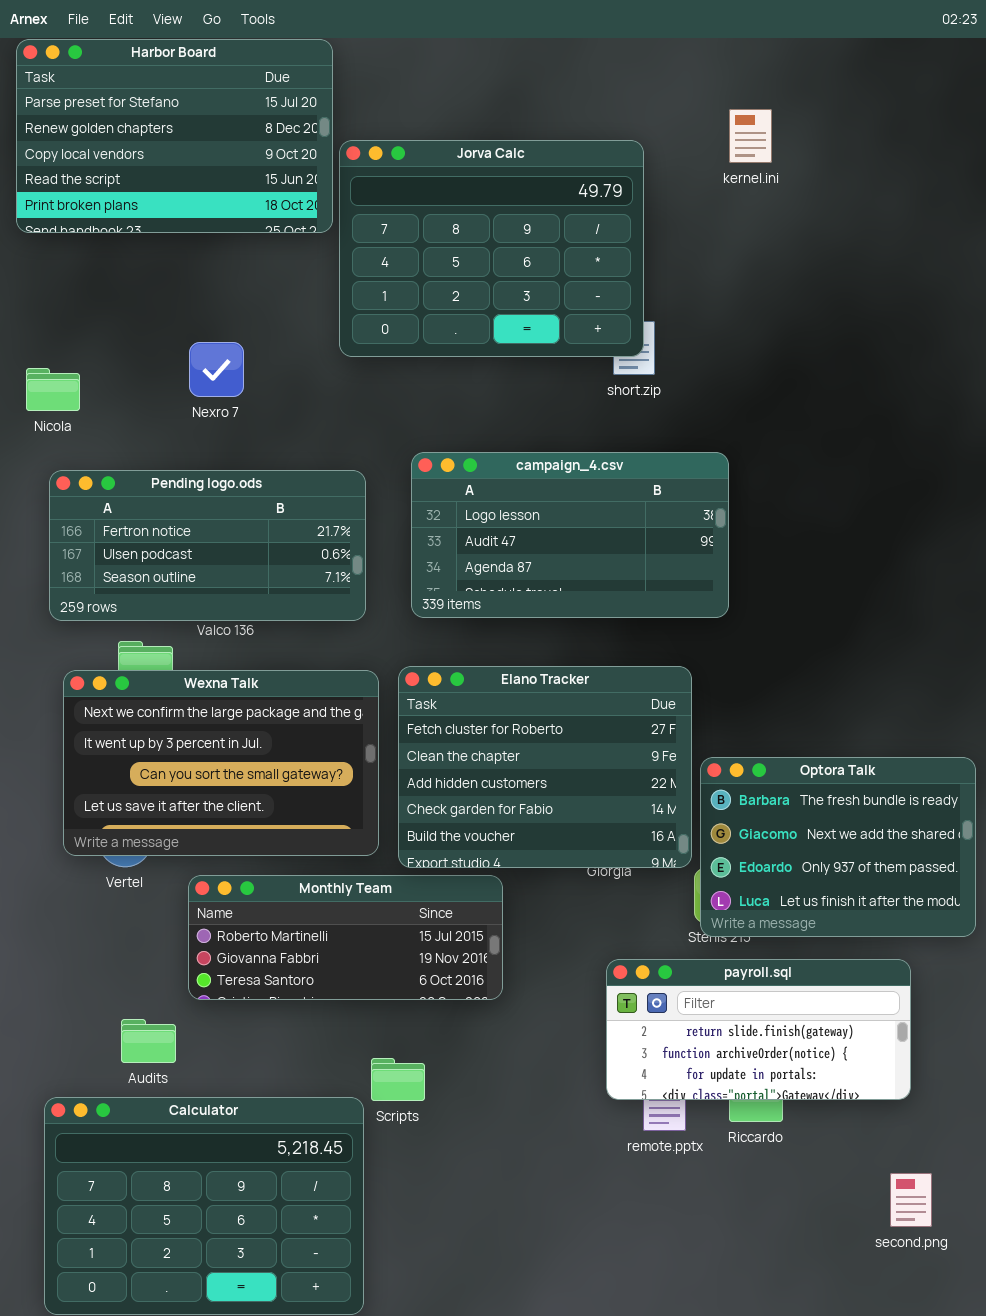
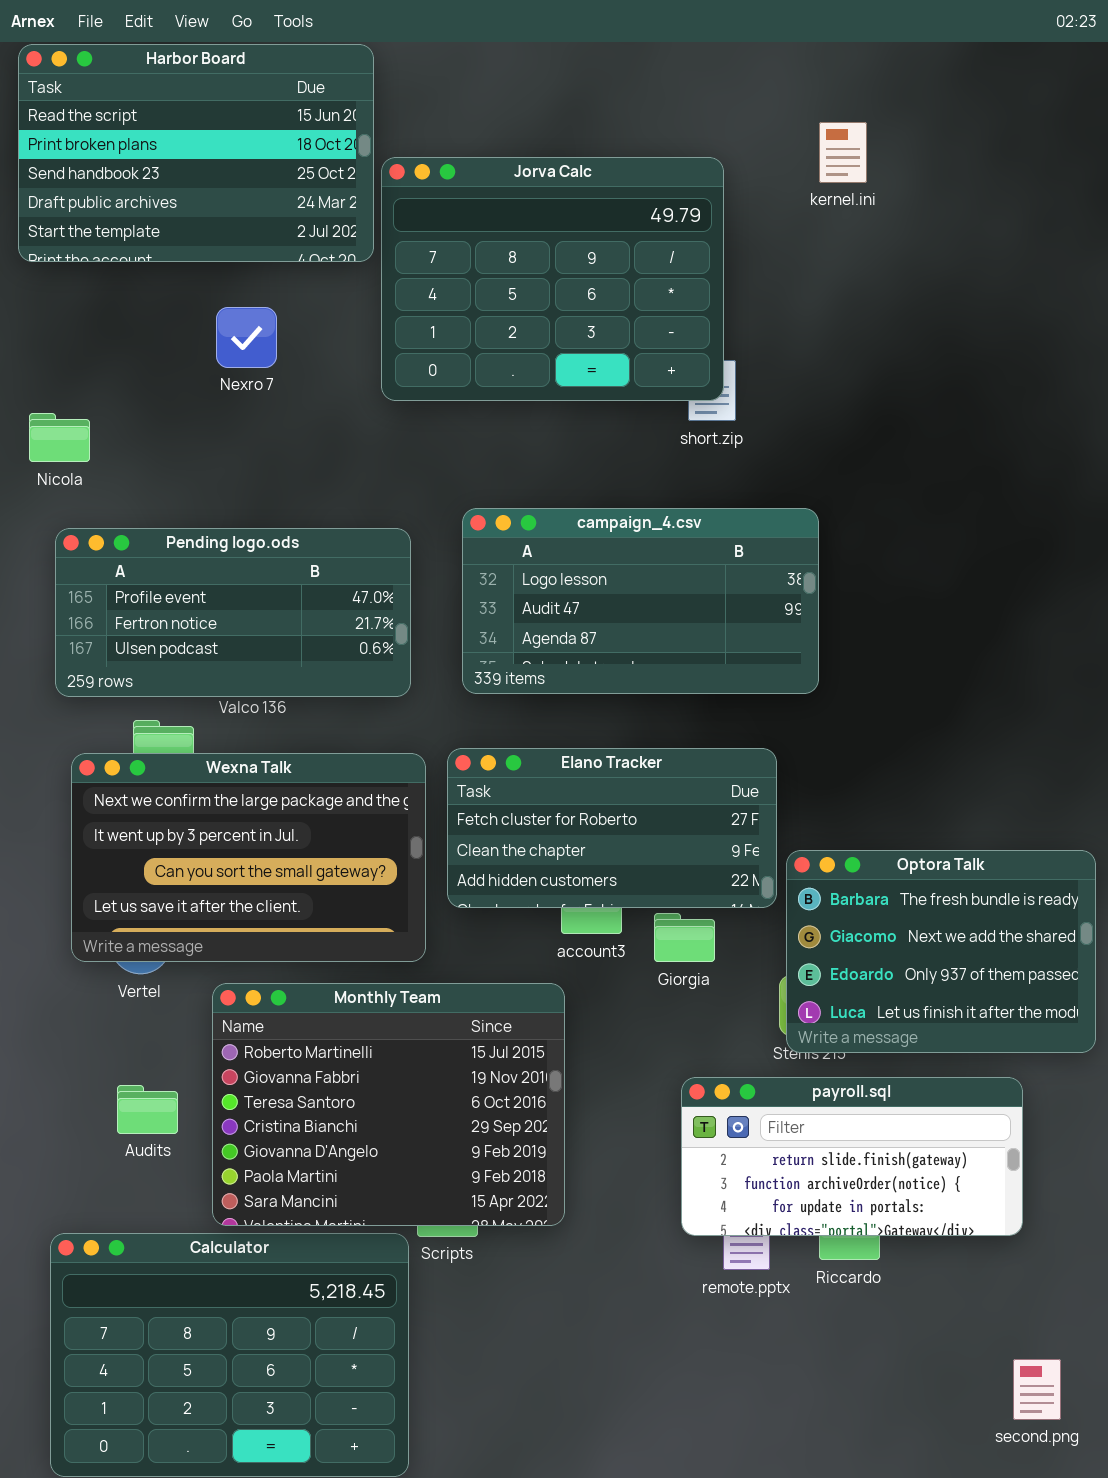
Harbor Board: [16,39,333,233] -> [18,44,374,262], scrolled down 3 rows
Nexro 7: [189,342,244,397] -> [216,307,277,368], moved
Pending logo.ods: [49,470,366,621] -> [55,528,411,697], scrolled up 1 row
Elano Tracker: [398,666,692,868] -> [447,748,777,908], resized
Monthly Team: [188,875,503,1000] -> [212,983,565,1226], resized
Audits: [121,1019,176,1063] -> [117,1085,178,1134], moved
second.png: [890,1173,932,1227] -> [1013,1359,1061,1420], moved

